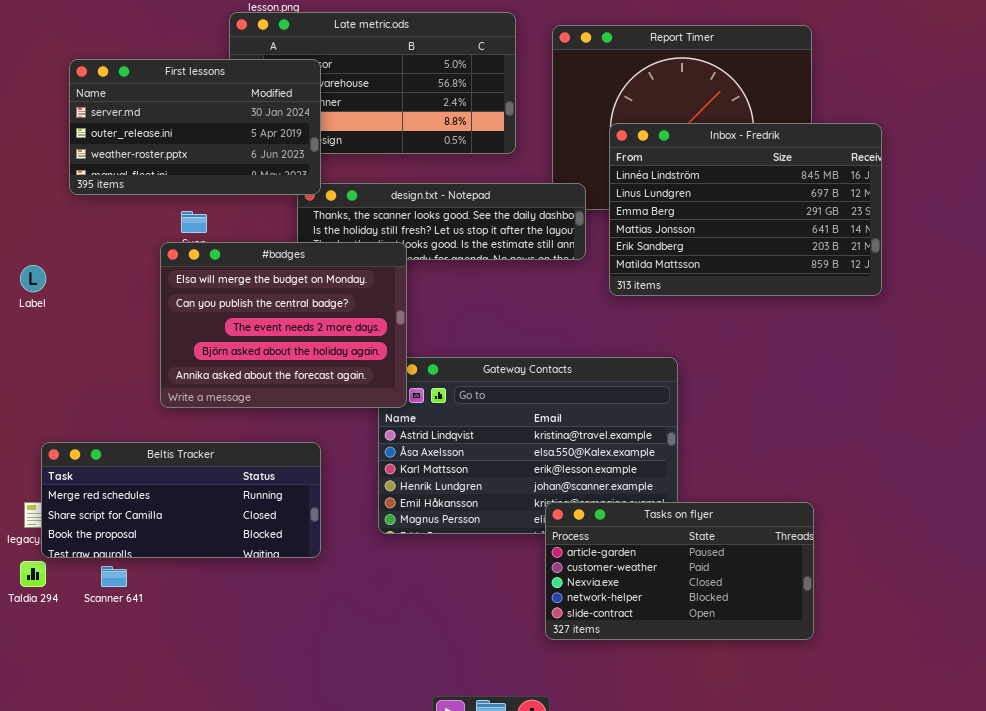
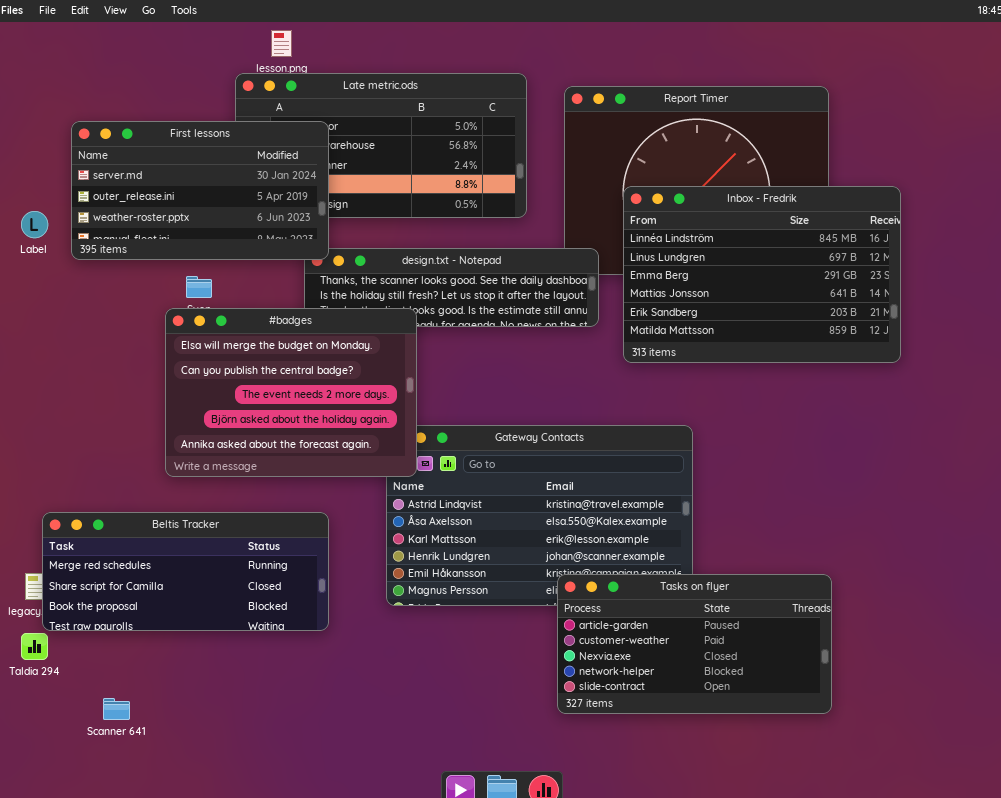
Label: [20,265,46,292] -> [21,211,48,238], moved
Scanner 641: [101,566,127,587] -> [103,698,130,720], moved

